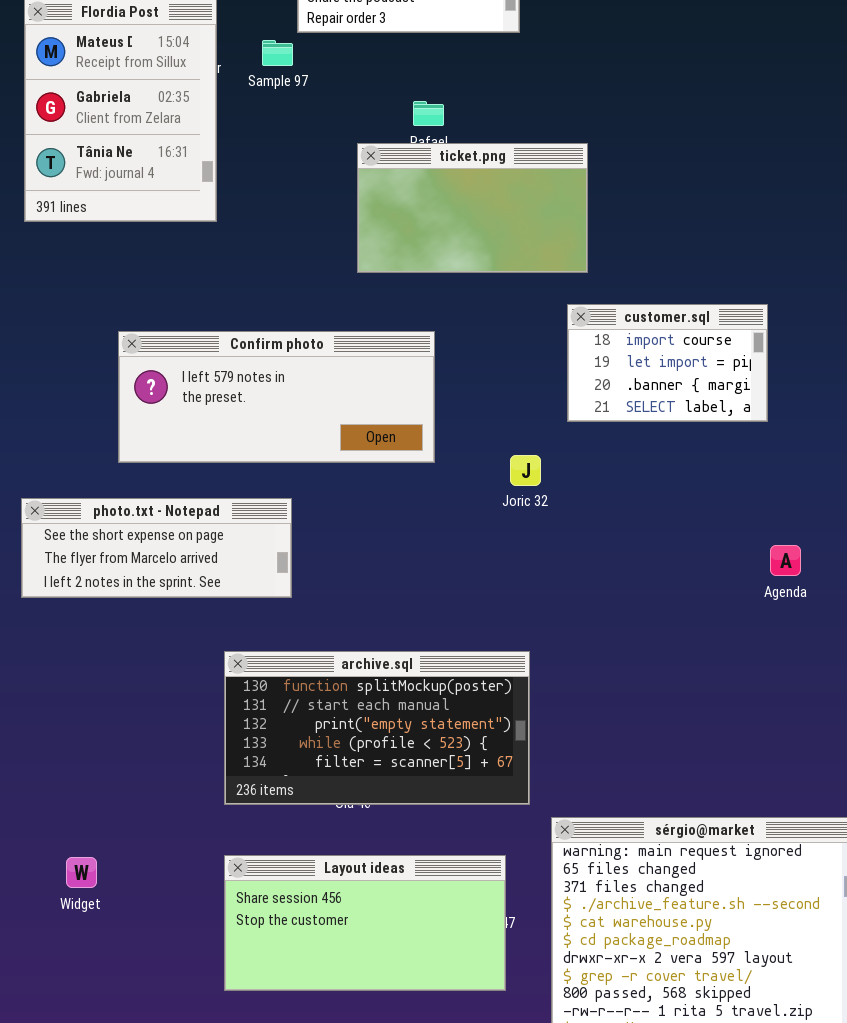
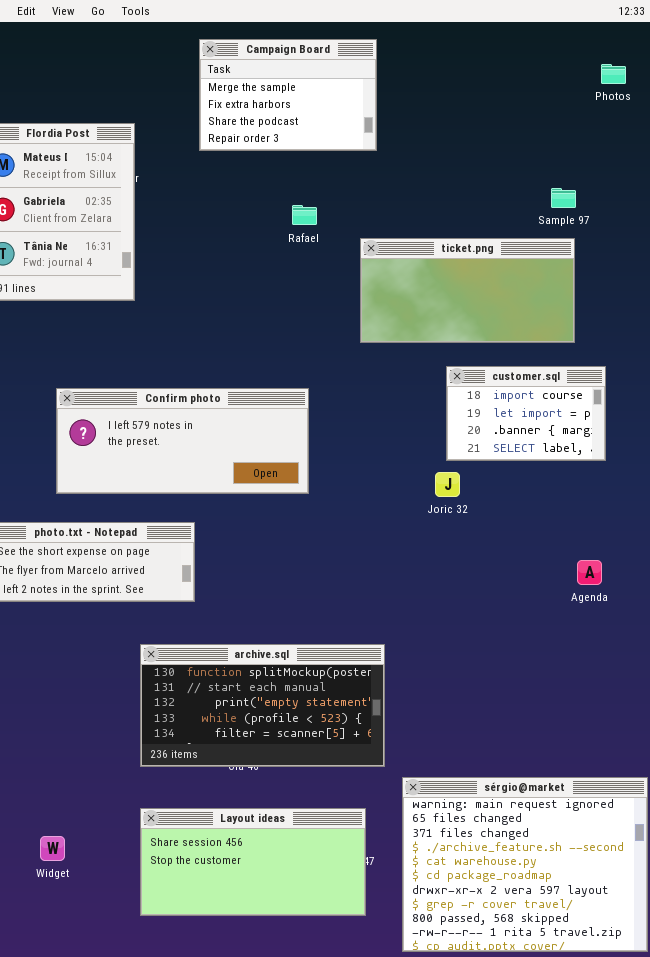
Sample 97: [262,40,293,66] -> [551,188,576,208], moved
ticket.png: [357,143,588,273] -> [360,238,575,343], moved, resized
customer.sql: [567,304,768,422] -> [446,366,606,461], moved
Joric 32: [510,455,541,486] -> [435,472,460,497], moved
Widget: [66,857,97,888] -> [40,836,65,861], moved

